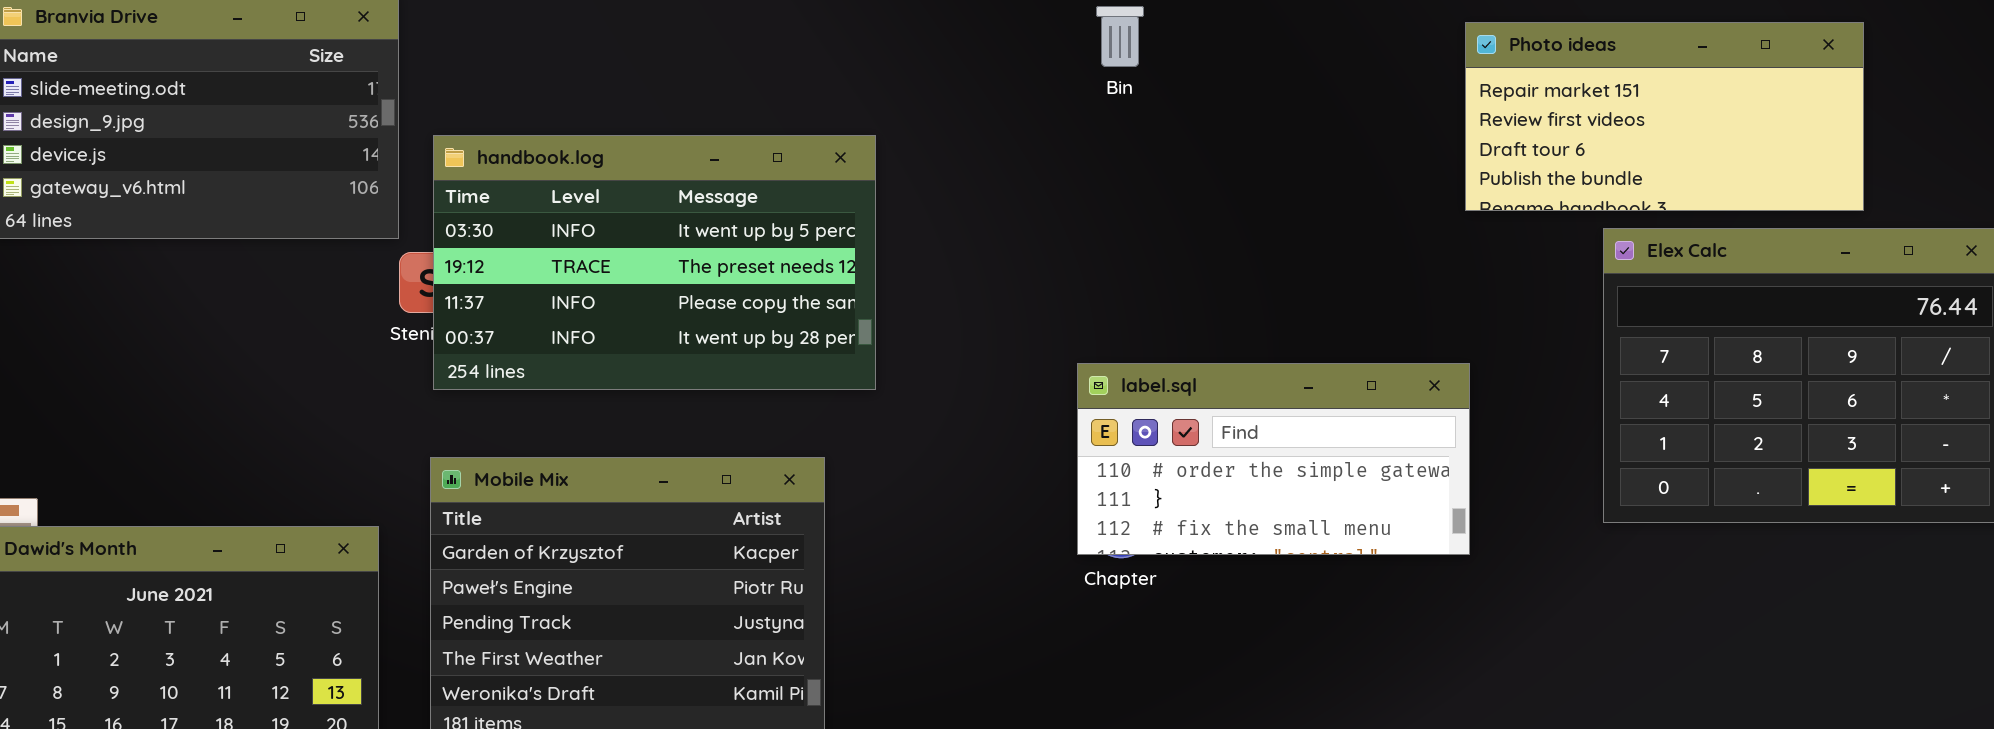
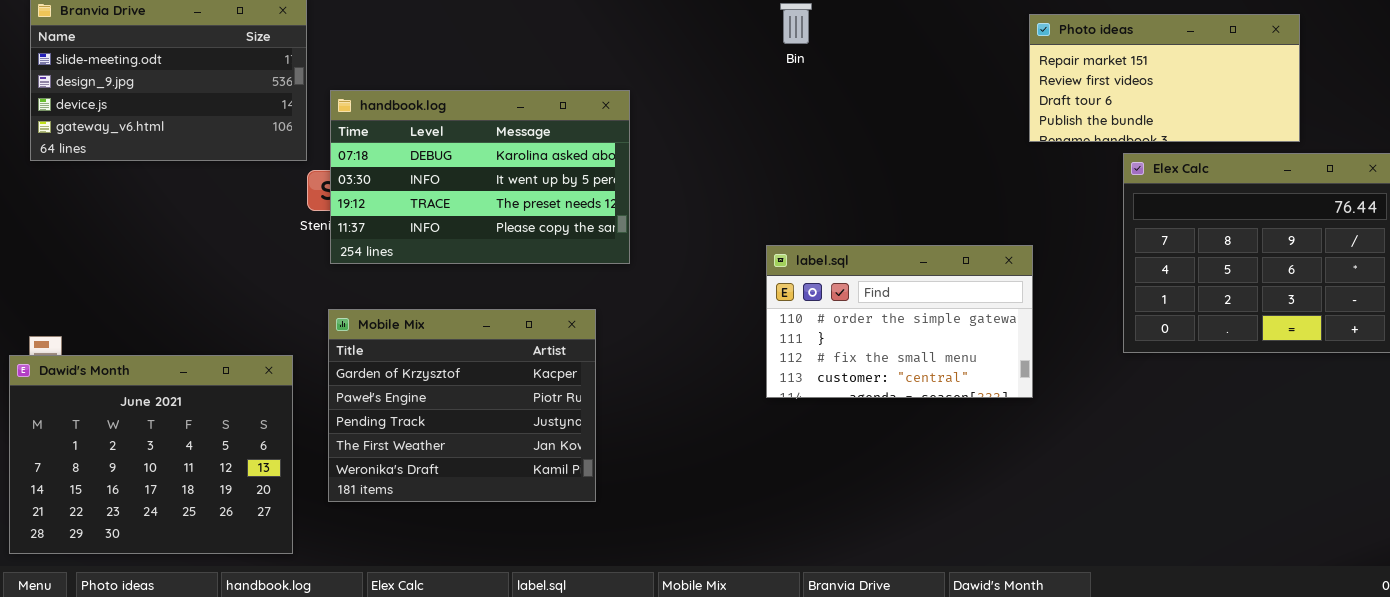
handbook.log: [433,135,876,390] -> [330,90,630,264], scrolled up 1 row
label.sql: [1077,363,1470,555] -> [766,245,1033,398], resized

